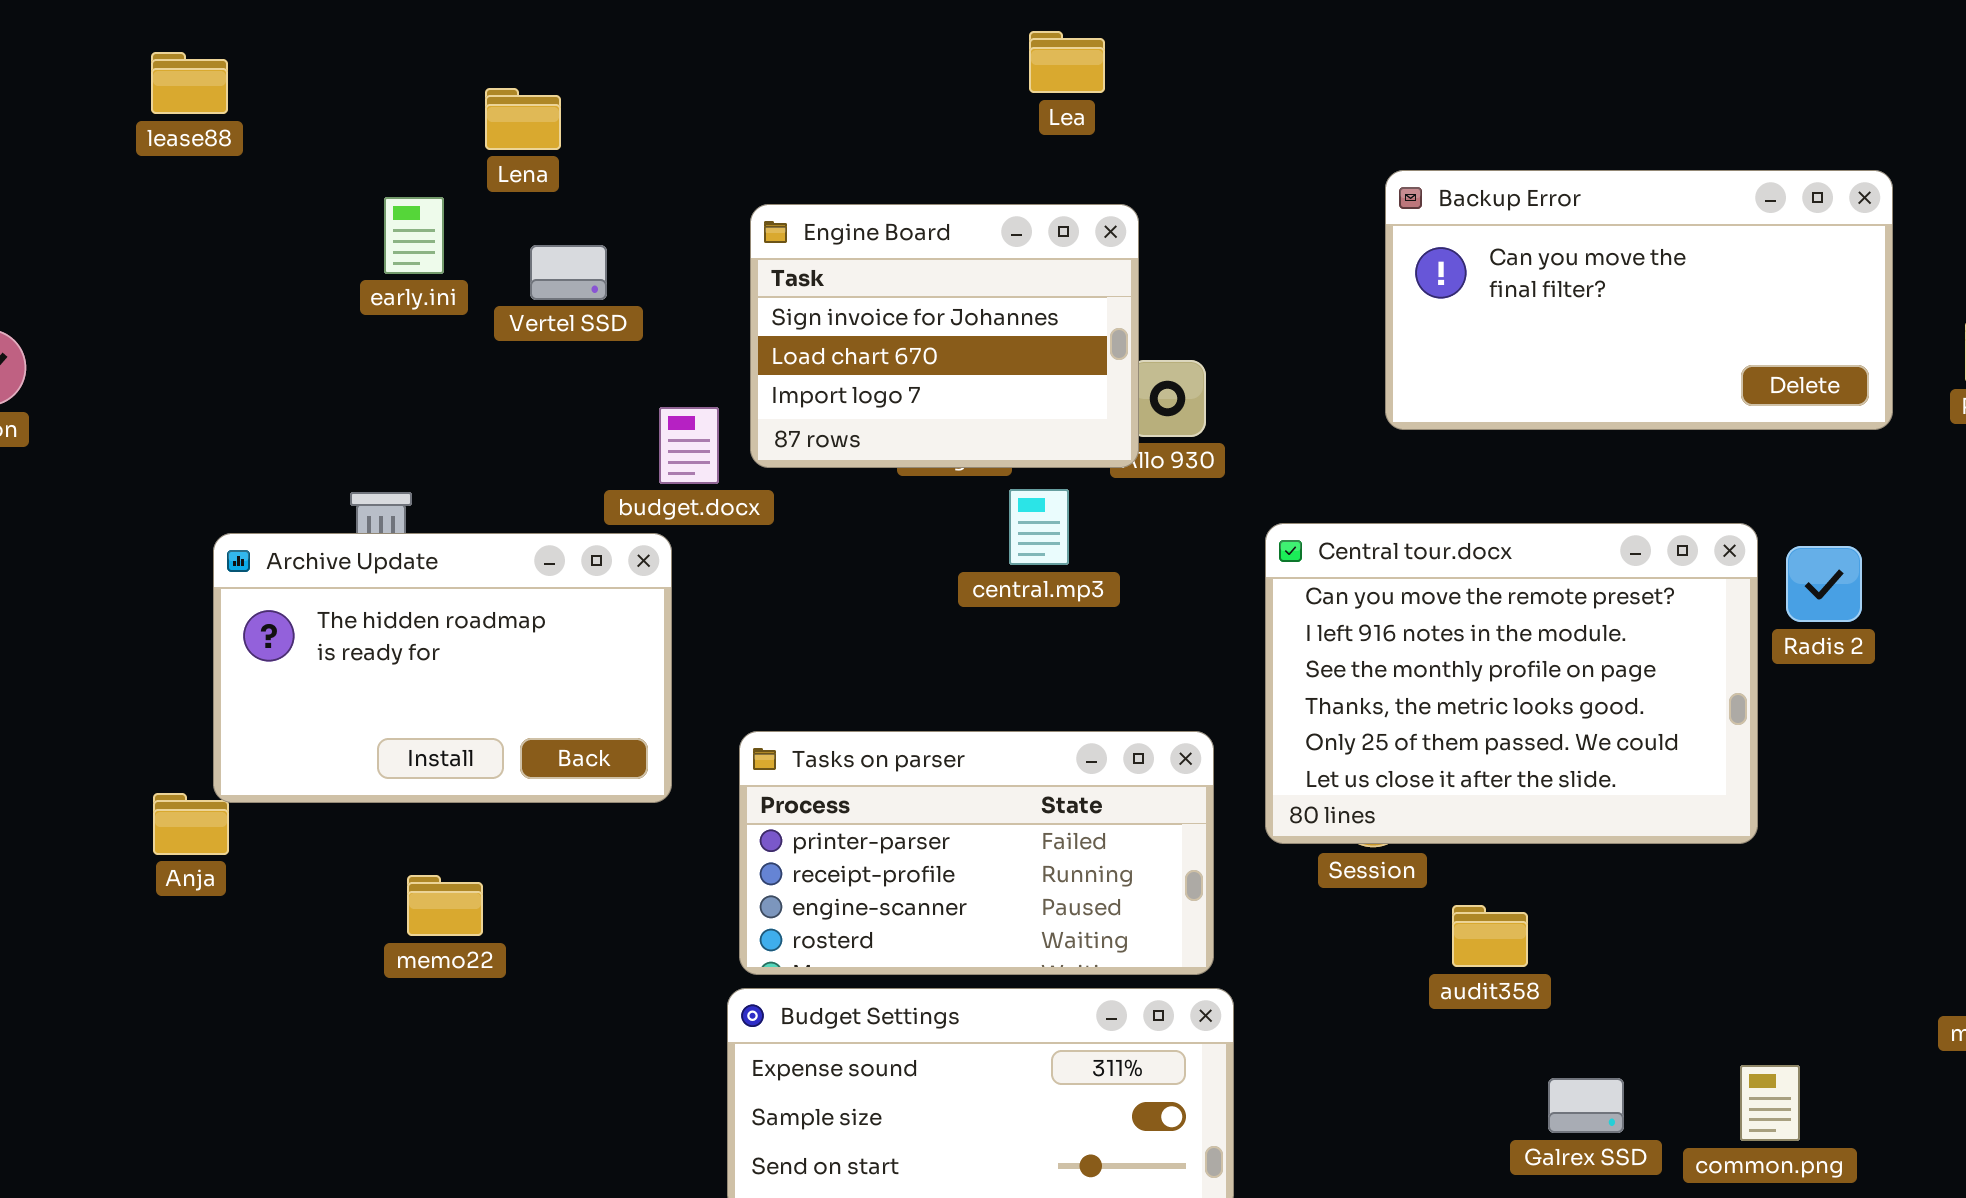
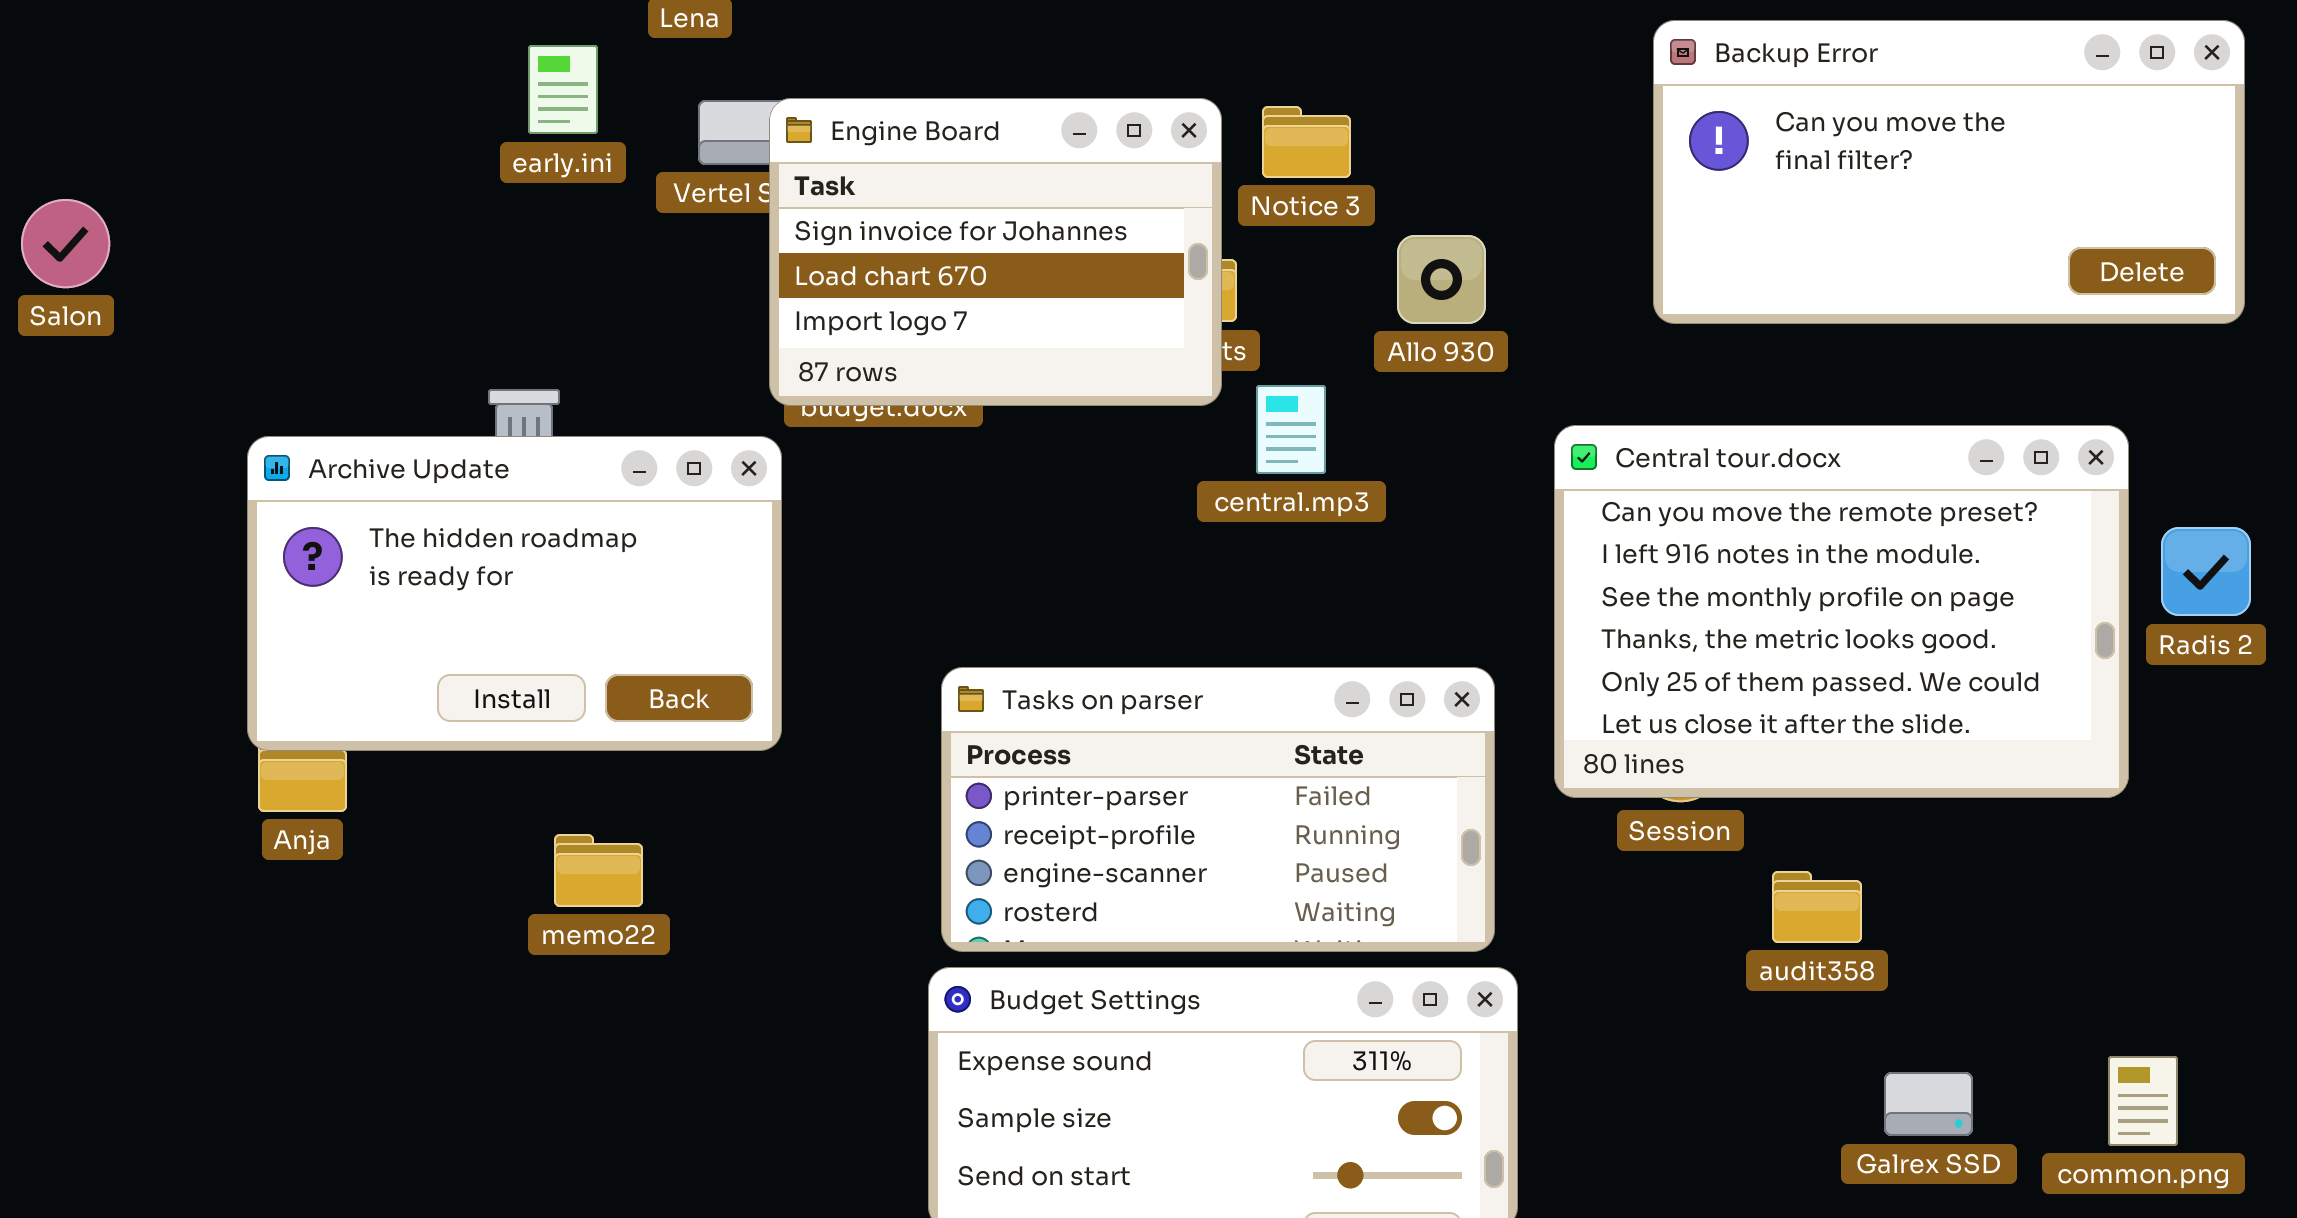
Backup Error: [1385,170,1893,430] -> [1653,20,2245,324], moved
Engine Board: [750,204,1139,468] -> [769,98,1222,406], moved
Archive Update: [213,533,672,803] -> [247,436,782,751], moved
Radis 2: [1786,546,1862,622] -> [2161,527,2251,616], moved

